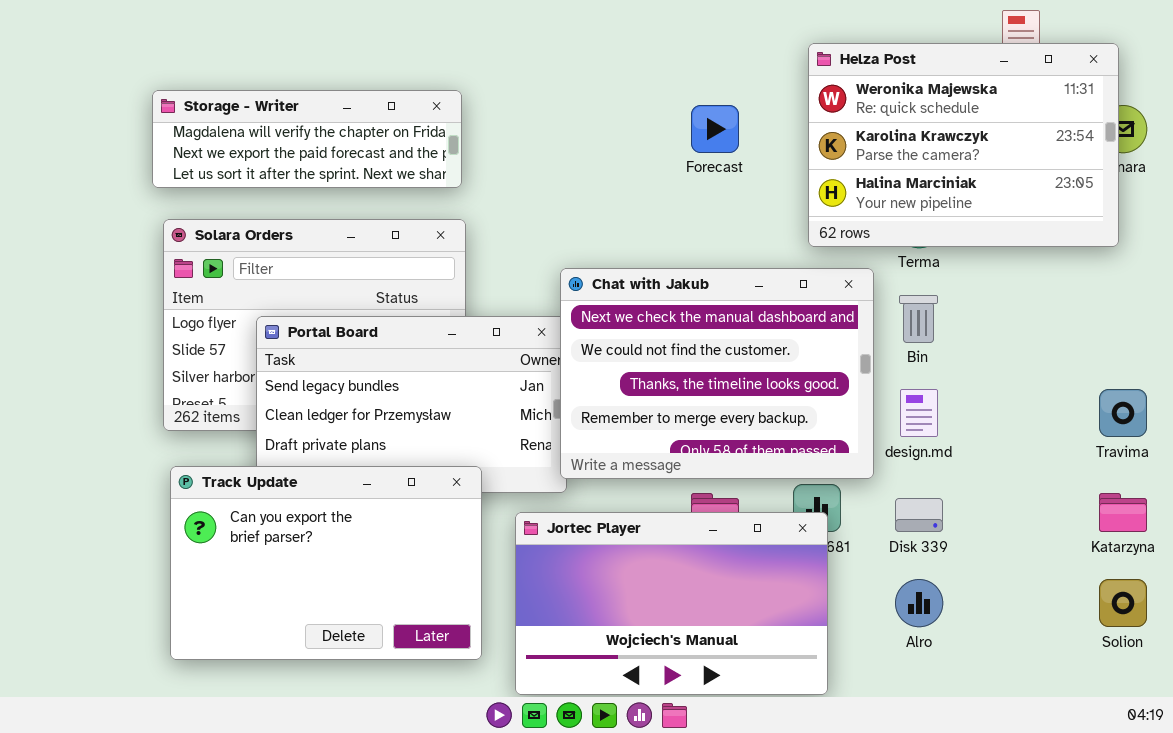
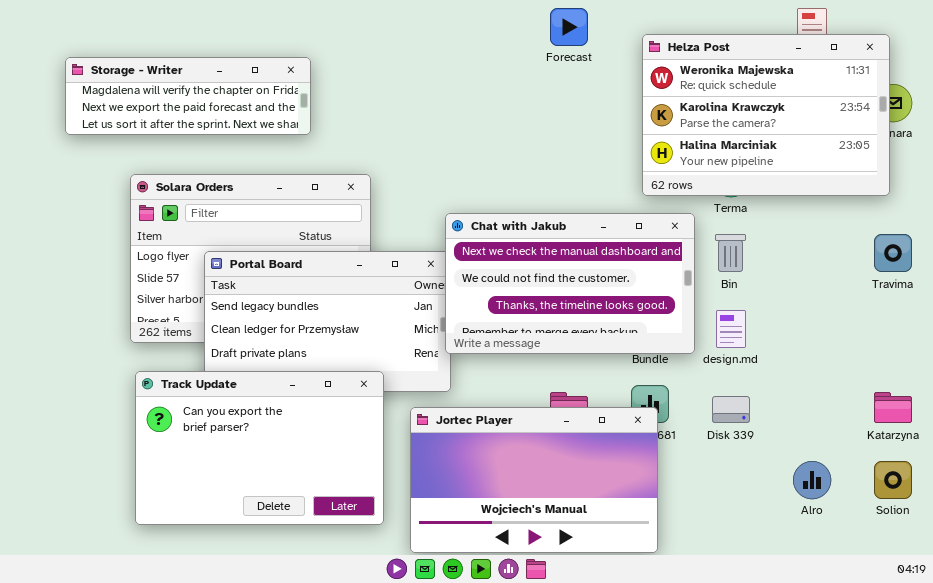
Storage - Writer: [152,90,462,188] -> [65,57,311,135], moved
Forecast: [691,105,739,153] -> [550,8,588,46], moved
Chat with Jakub: [560,268,874,479] -> [445,213,695,354], resized
Travima: [1099,389,1147,437] -> [874,234,912,272], moved
Alro: [895,579,943,627] -> [793,461,831,499], moved

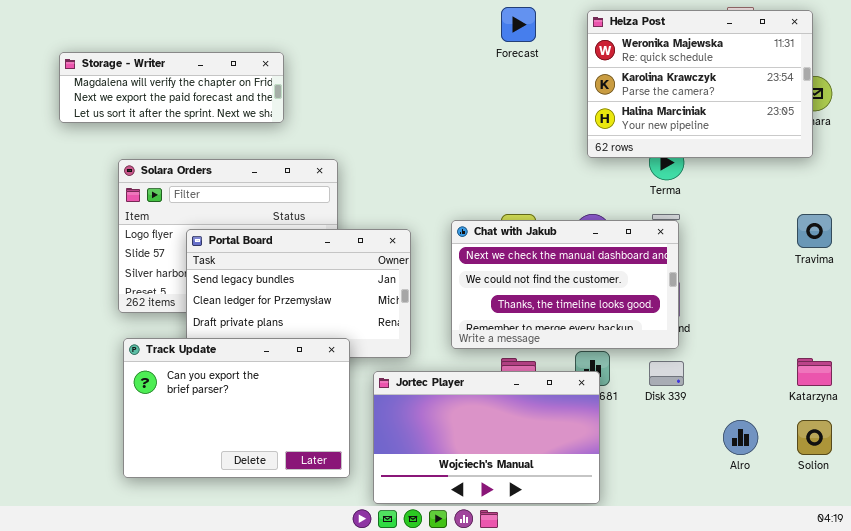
Helza Post: [642,34,890,196] -> [587,10,813,158], moved
Chat with Jakub: [445,213,695,354] -> [451,220,679,349], moved

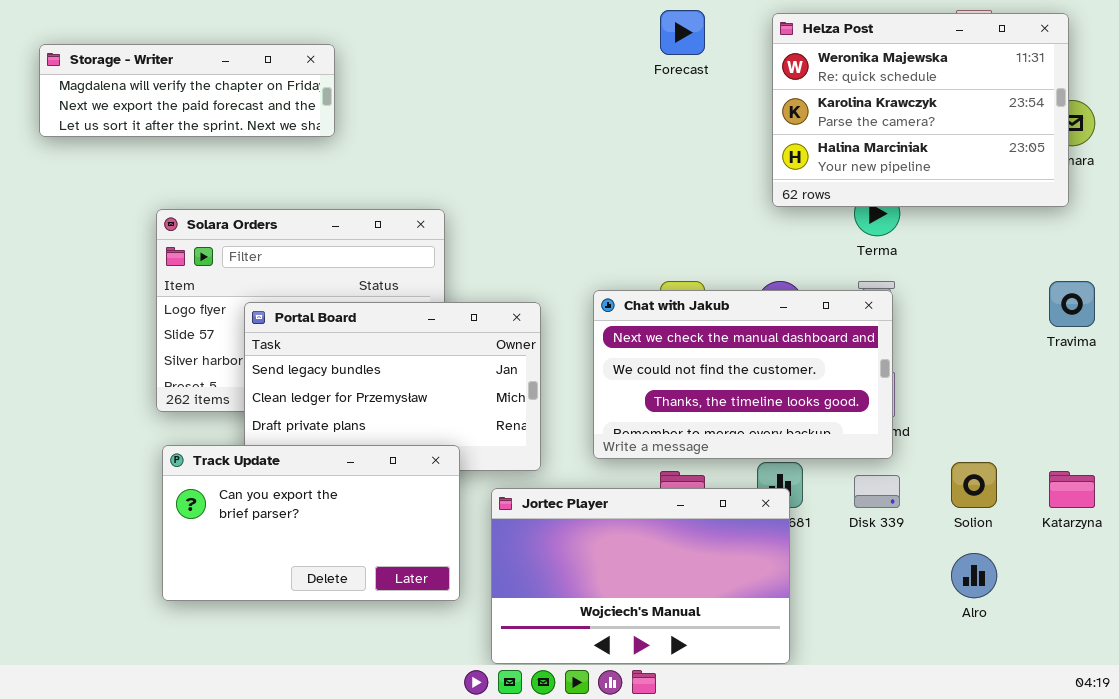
Storage - Writer: [59,52,284,123] -> [39,44,335,137], moved
Track Update: [123,338,350,478] -> [162,445,460,601], resized
Solion: [797,420,832,455] -> [951,462,997,508], moved

